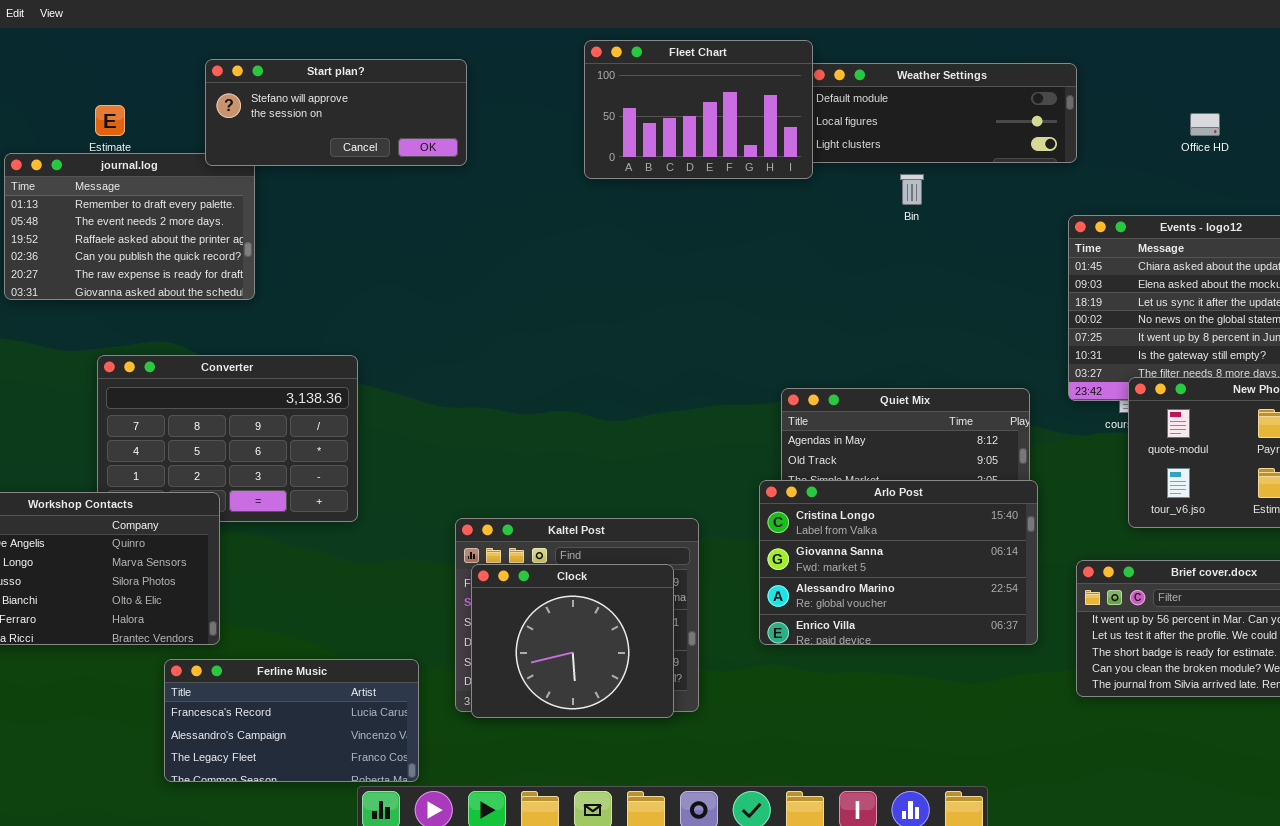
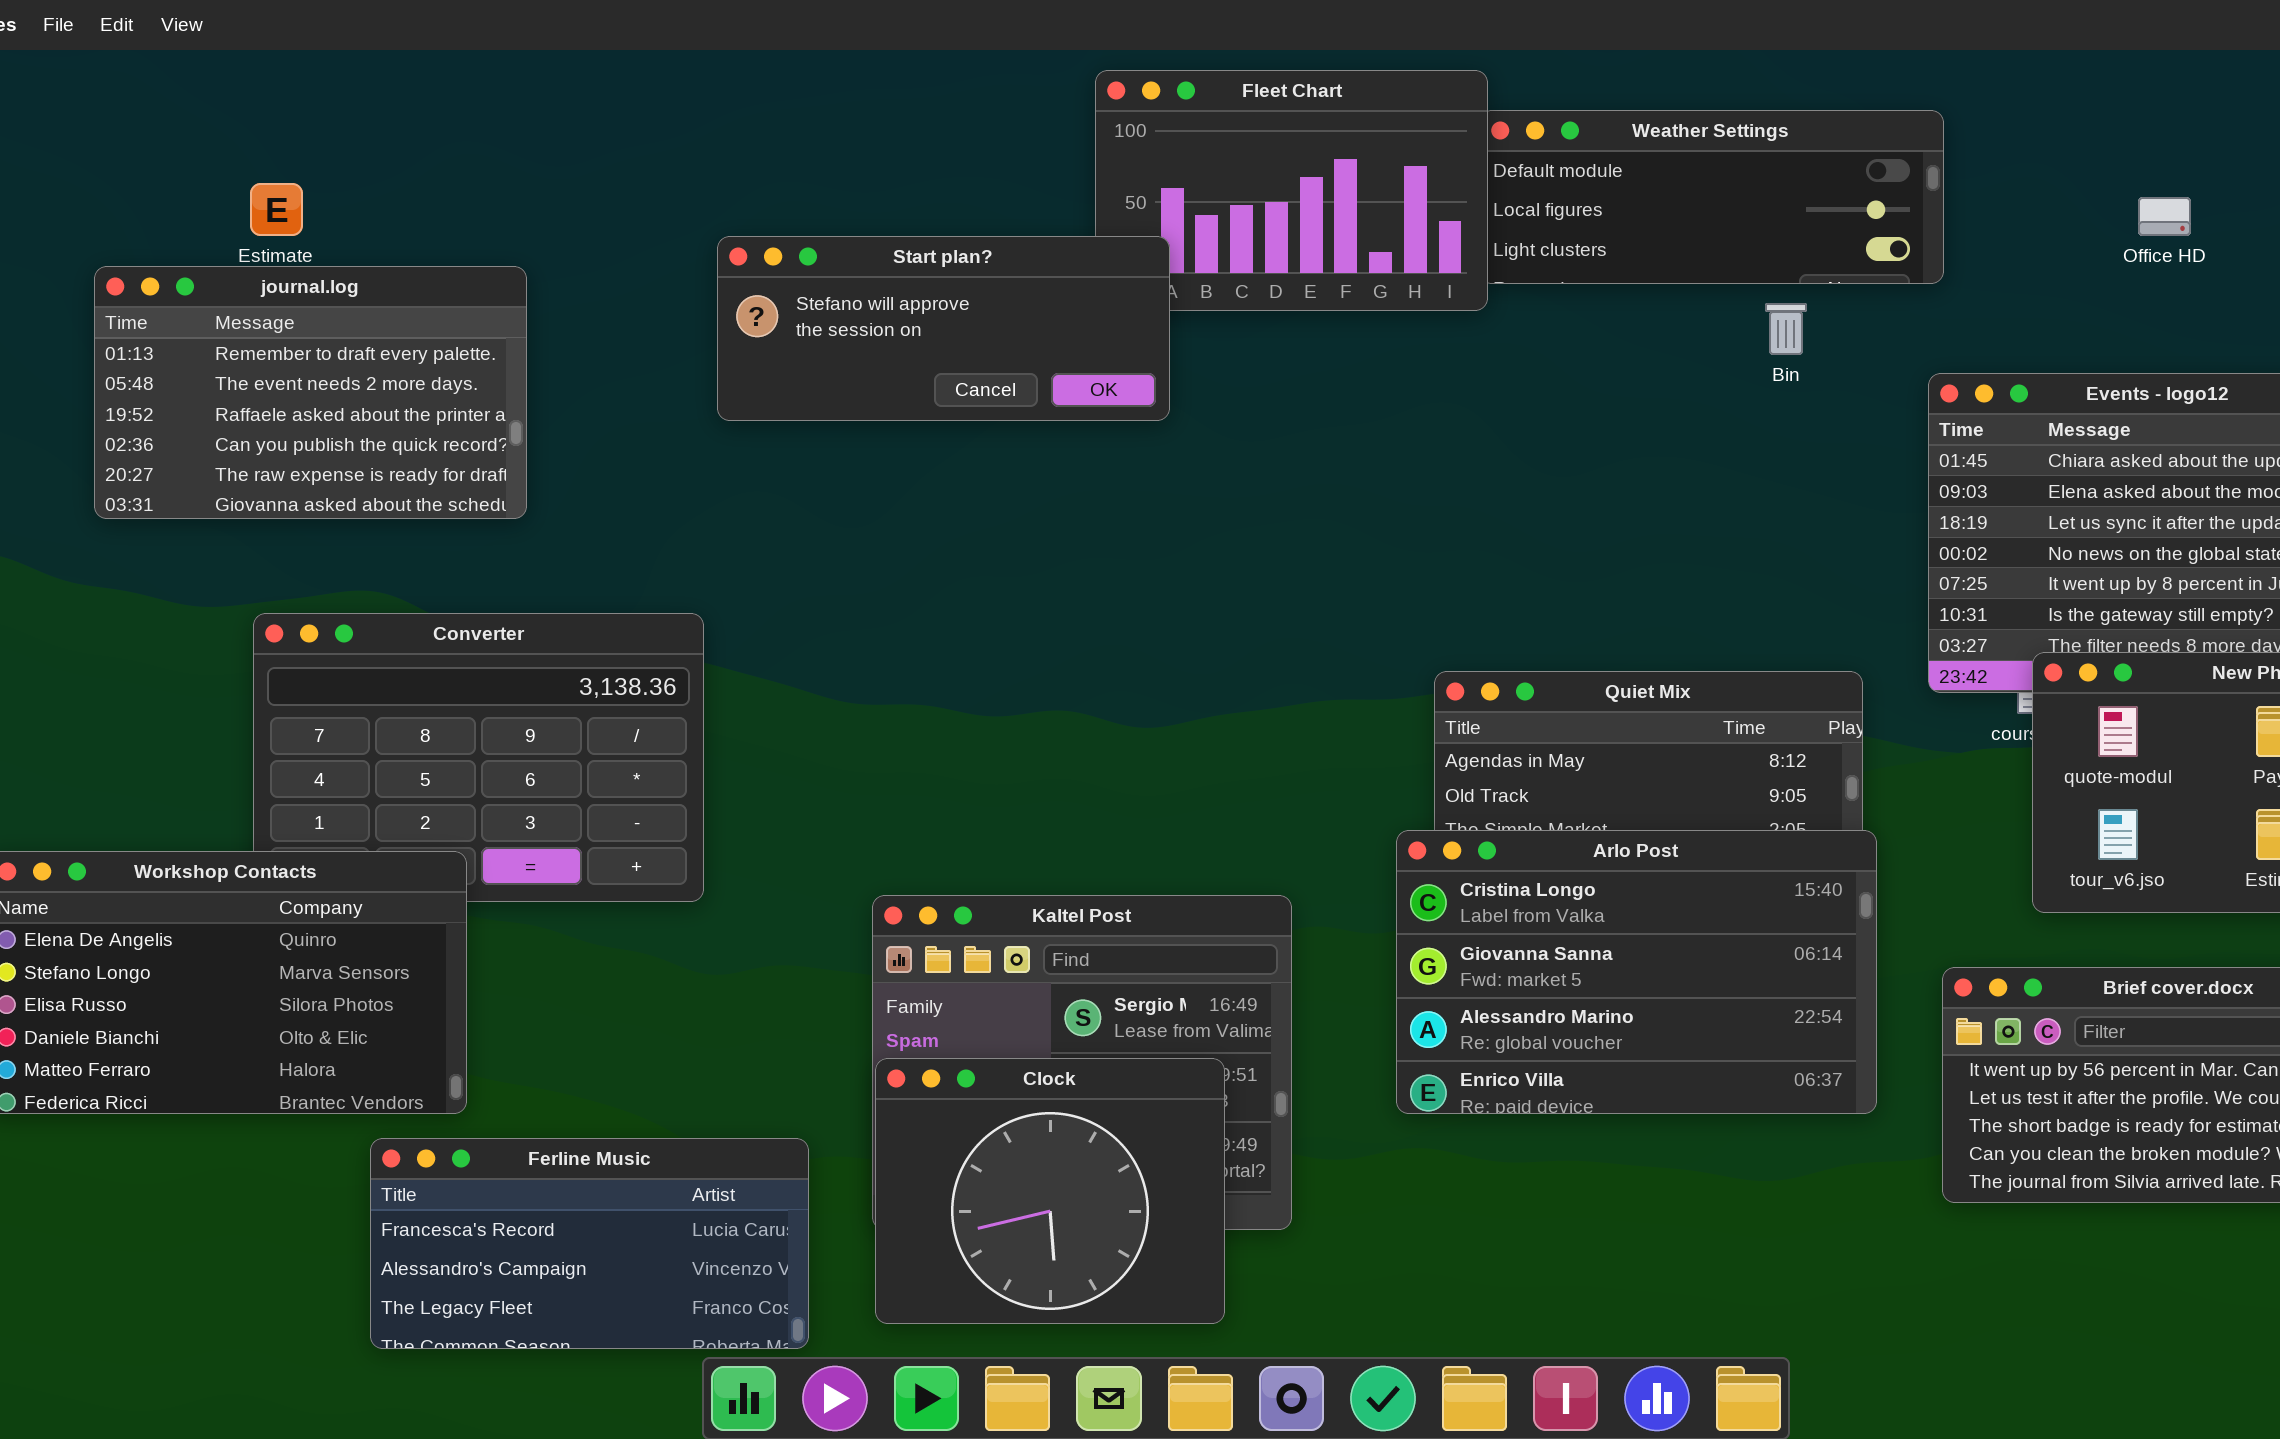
Start plan?: [205,59,467,166] -> [717,236,1170,421], moved
Bin: [900,174,924,205] -> [1765,303,1807,355], moved
Clock: [471,564,674,718] -> [875,1058,1225,1324], moved

